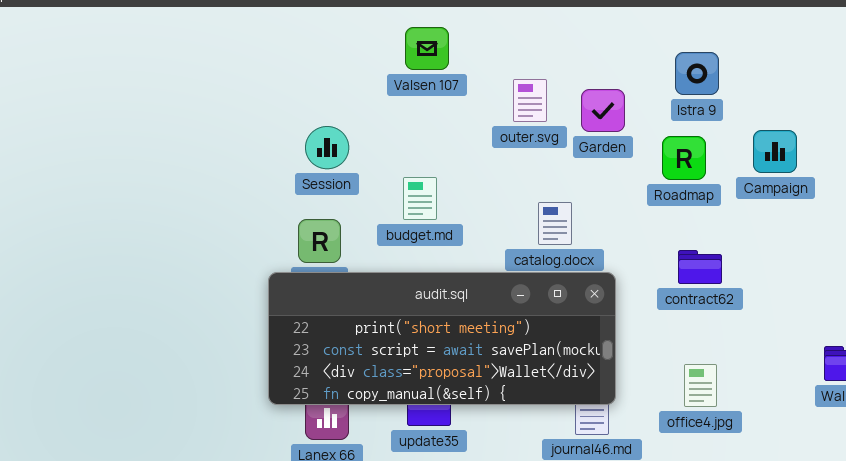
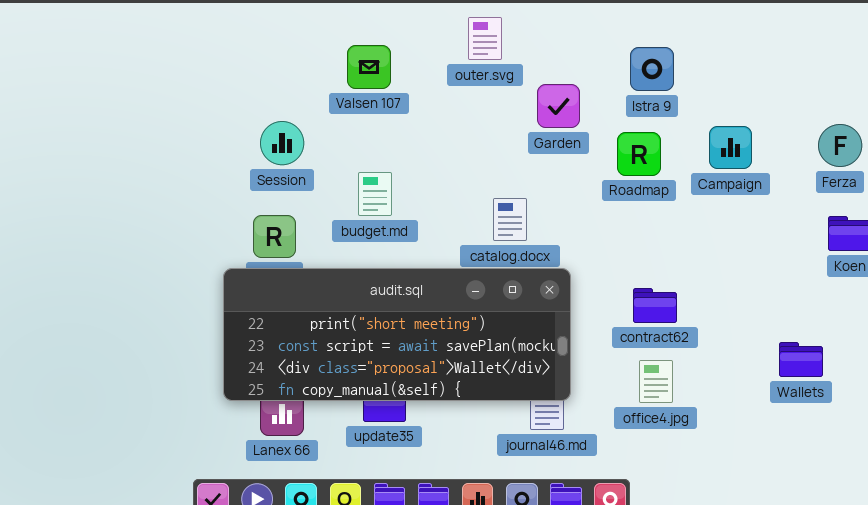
Valsen 107: [405,27,449,70] -> [347,45,391,89], moved
outer.svg: [513,79,547,122] -> [468,17,502,60], moved
contract62: [678,250,722,284] -> [633,288,677,323], moved

